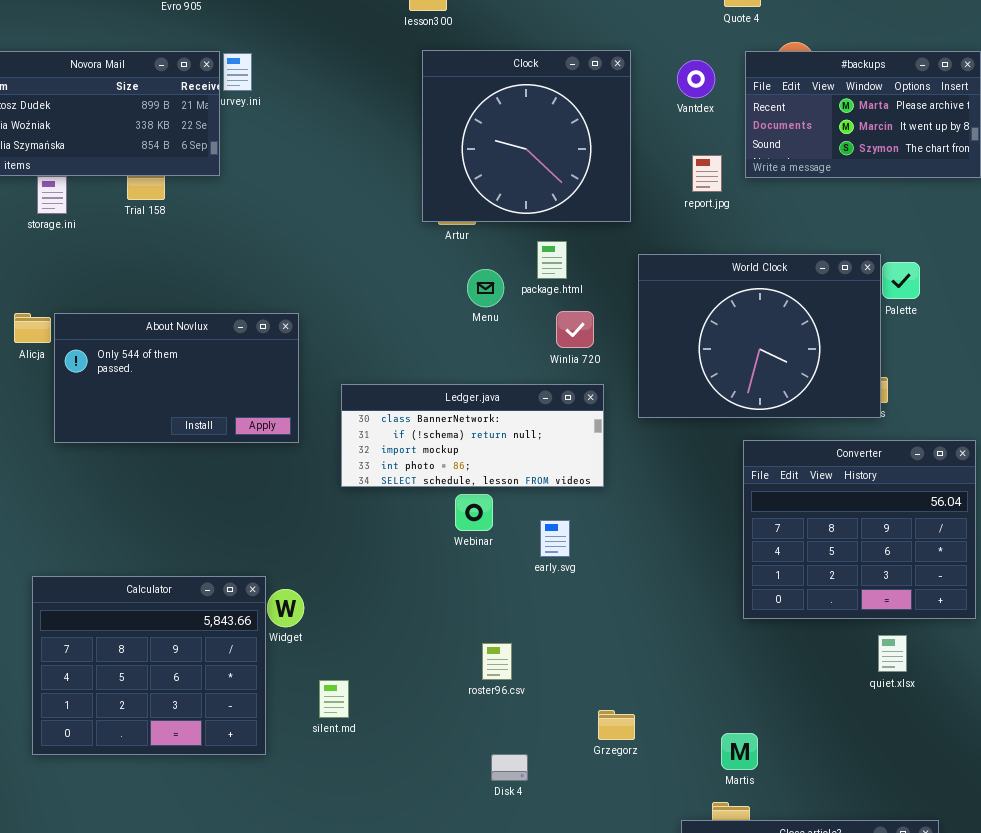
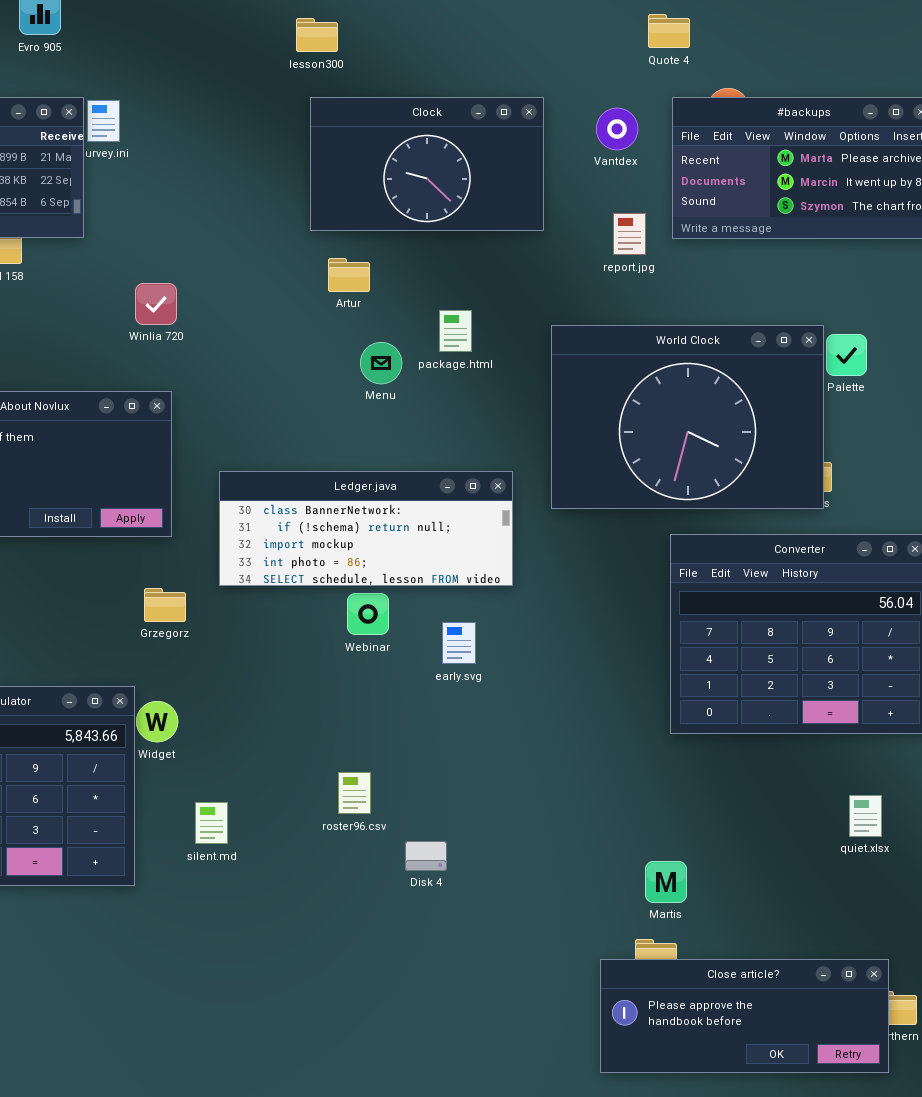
Clock: [422,50,631,222] -> [310,97,544,231], resized
Winlia 720: [556,311,594,348] -> [135,283,177,325], moved
quiet.xlsx: [878,635,907,672] -> [849,795,882,837], moved
roster96.csv: [482,643,512,680] -> [338,772,371,814], moved
Grzegorz: [598,710,635,740] -> [144,588,186,622], moved
Disk 4: [491,754,528,781] -> [405,841,447,871], moved

